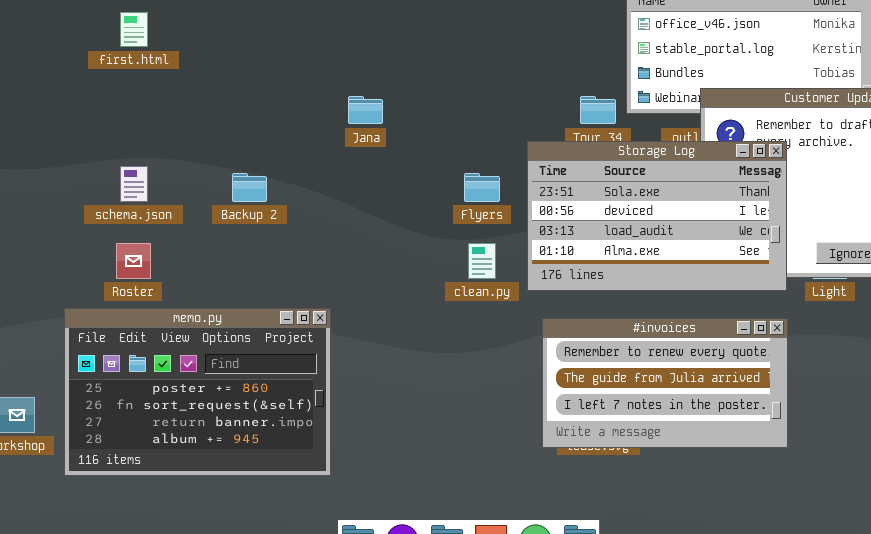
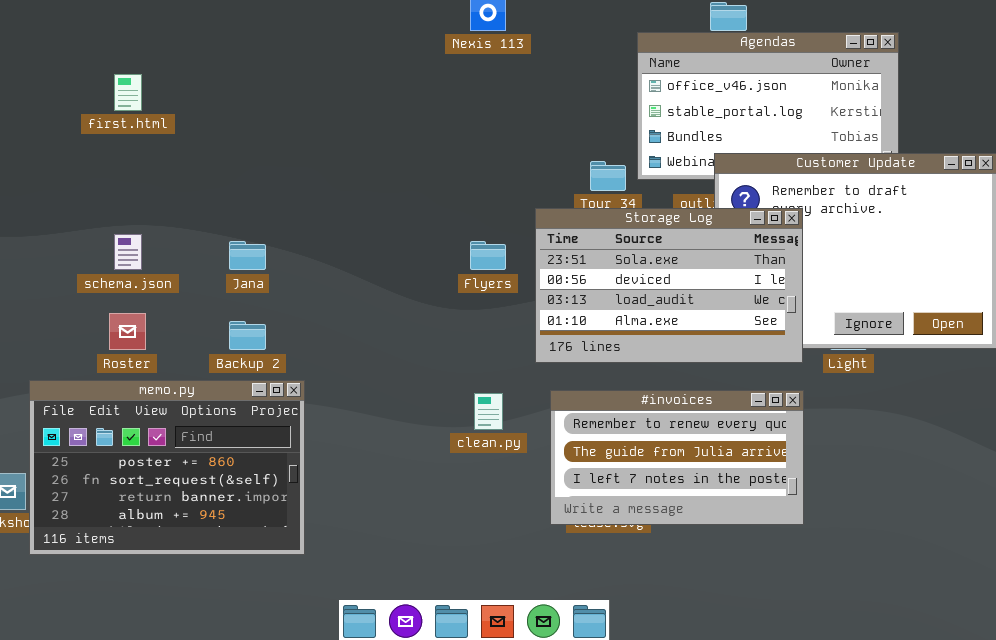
Jana: [348,96,383,124] -> [229,241,266,270], moved
Backup 2: [232,173,267,202] -> [229,321,266,350], moved
clean.py: [468,243,496,279] -> [474,393,503,430], moved
memo.py: [64,308,331,476] -> [29,380,305,555], moved

